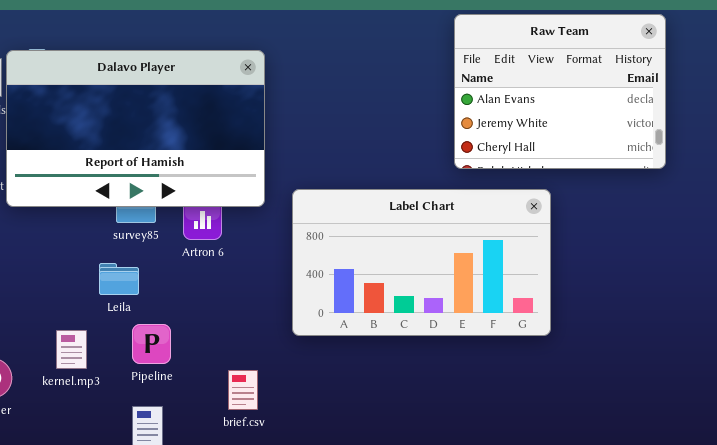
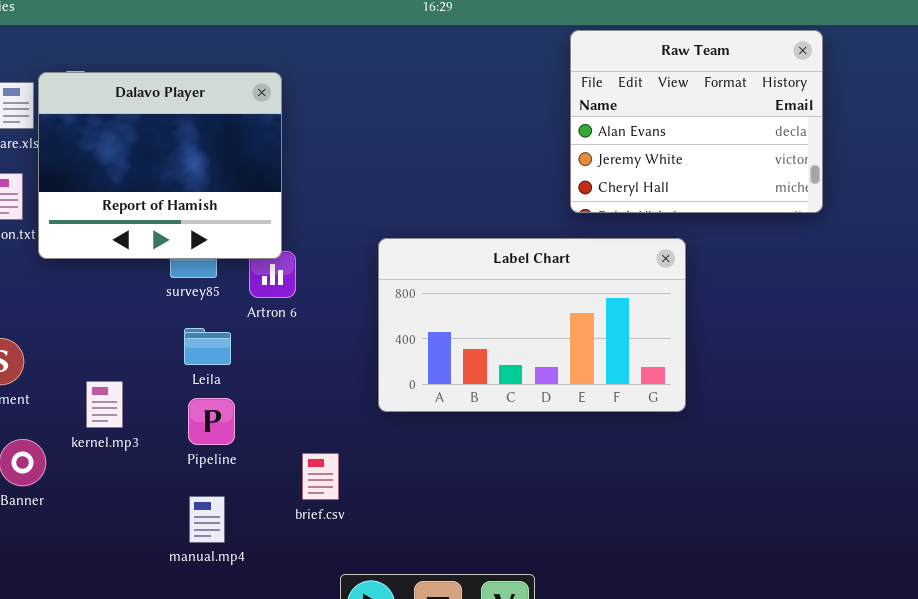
Dalavo Player: [6,50,265,207] -> [38,72,282,259], resized
Leila: [99,263,139,295] -> [184,328,231,365], moved
kernel.mp3: [56,330,87,369] -> [86,381,123,428], moved

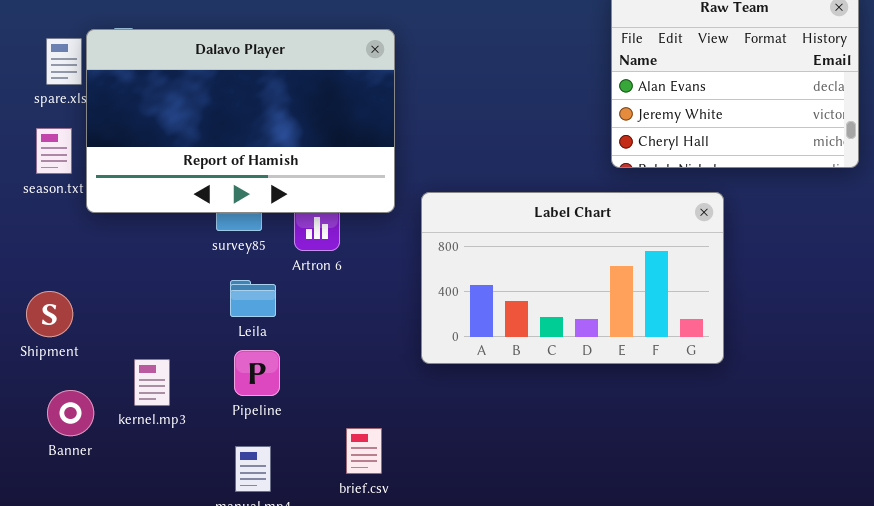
Dalavo Player: [38,72,282,259] -> [86,29,395,213], resized
kernel.mp3: [86,381,123,428] -> [134,359,170,406], moved
brief.csv: [302,453,339,500] -> [346,428,382,474], moved

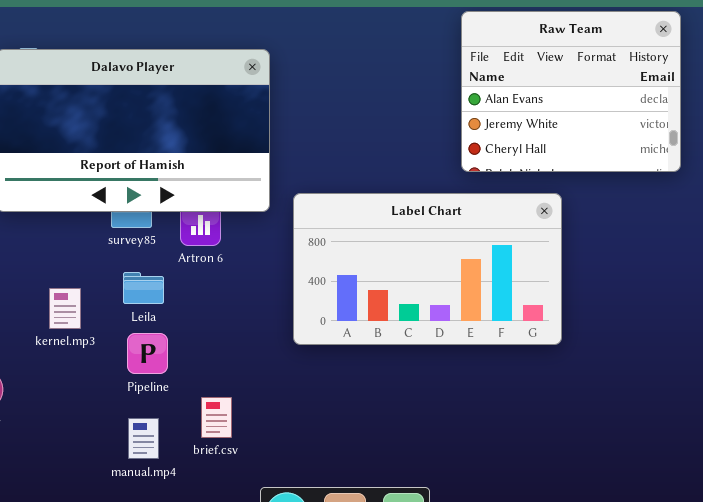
kernel.mp3: [134,359,170,406] -> [49,288,81,329], moved
brief.csv: [346,428,382,474] -> [201,397,232,438], moved

